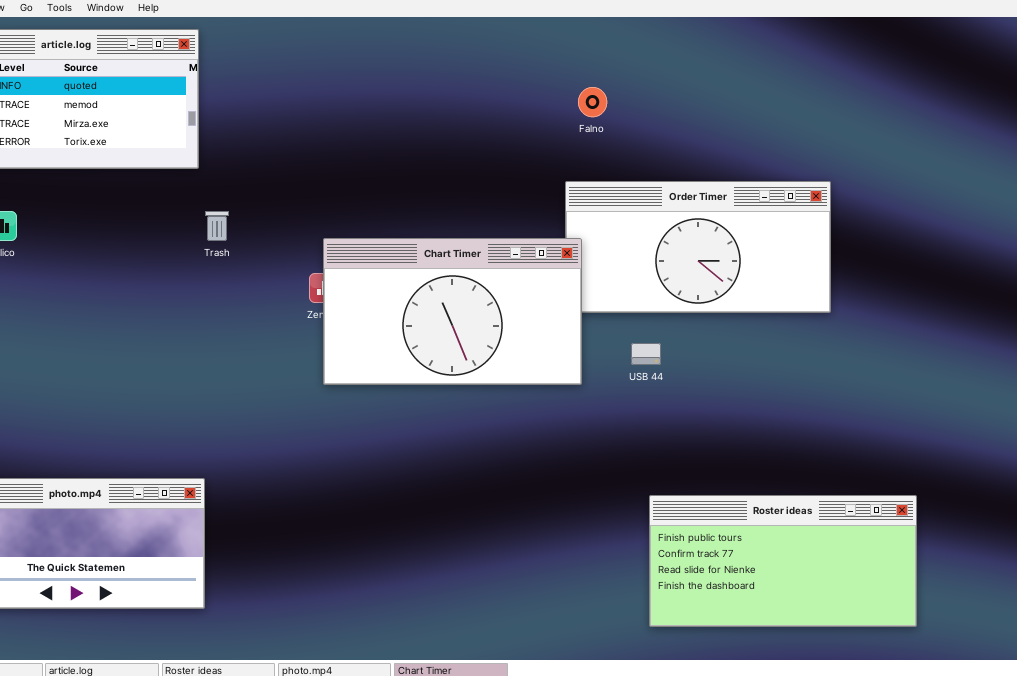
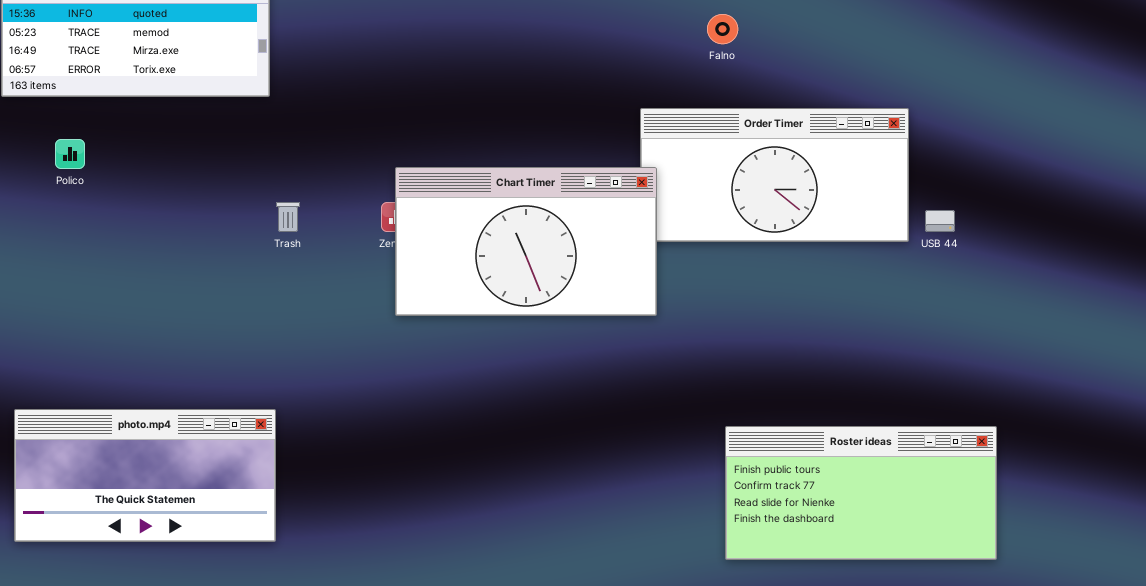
Falno: [578,87,607,117] -> [707,14,738,44], moved
Trash: [205,211,229,241] -> [276,202,300,232], moved
USB 44: [631,343,661,365] -> [925,210,955,232], moved

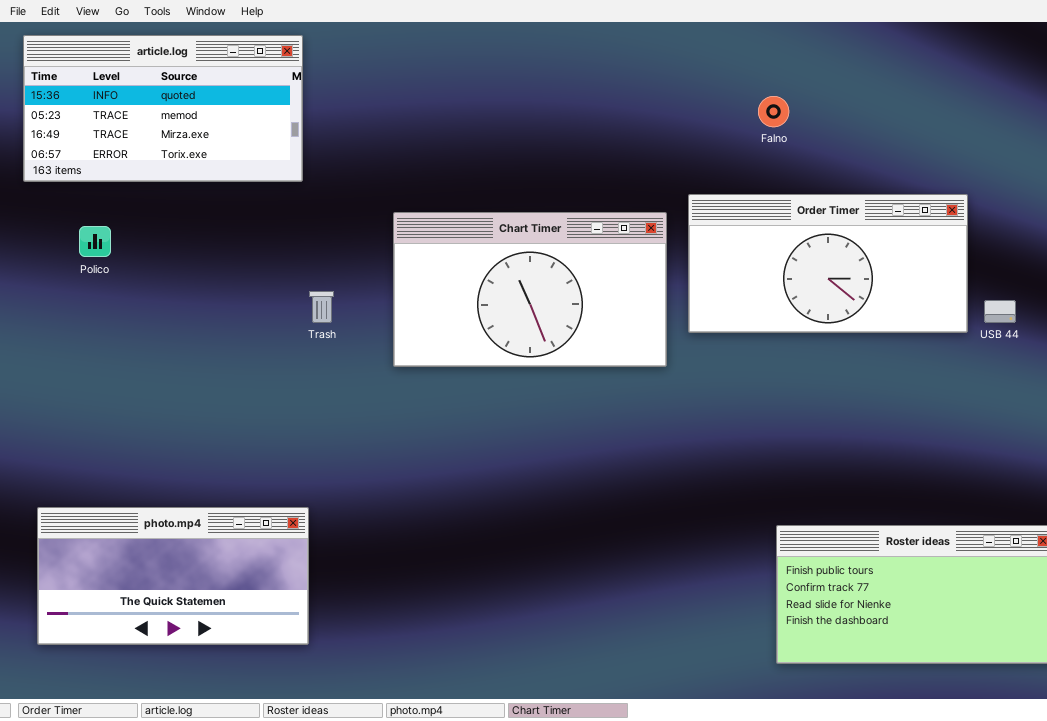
Chart Timer: [395,167,657,316] -> [393,212,667,367], moved

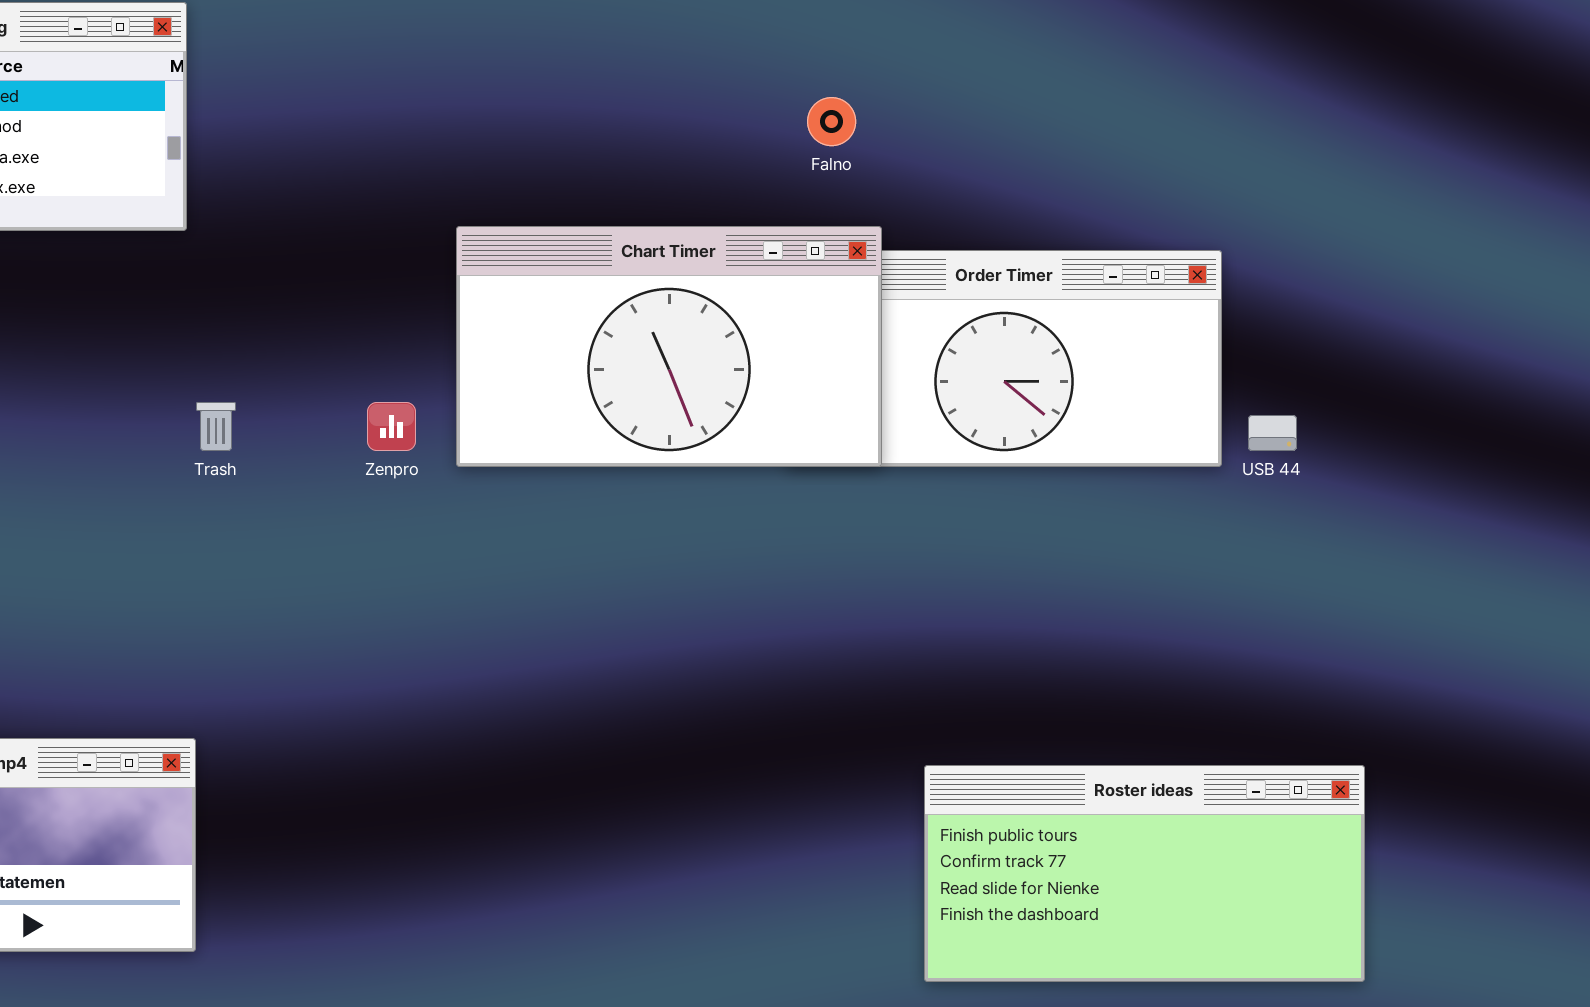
Falno: [758,96,789,127] -> [807,97,856,146], moved
Chart Timer: [393,212,667,367] -> [456,226,882,467], moved

